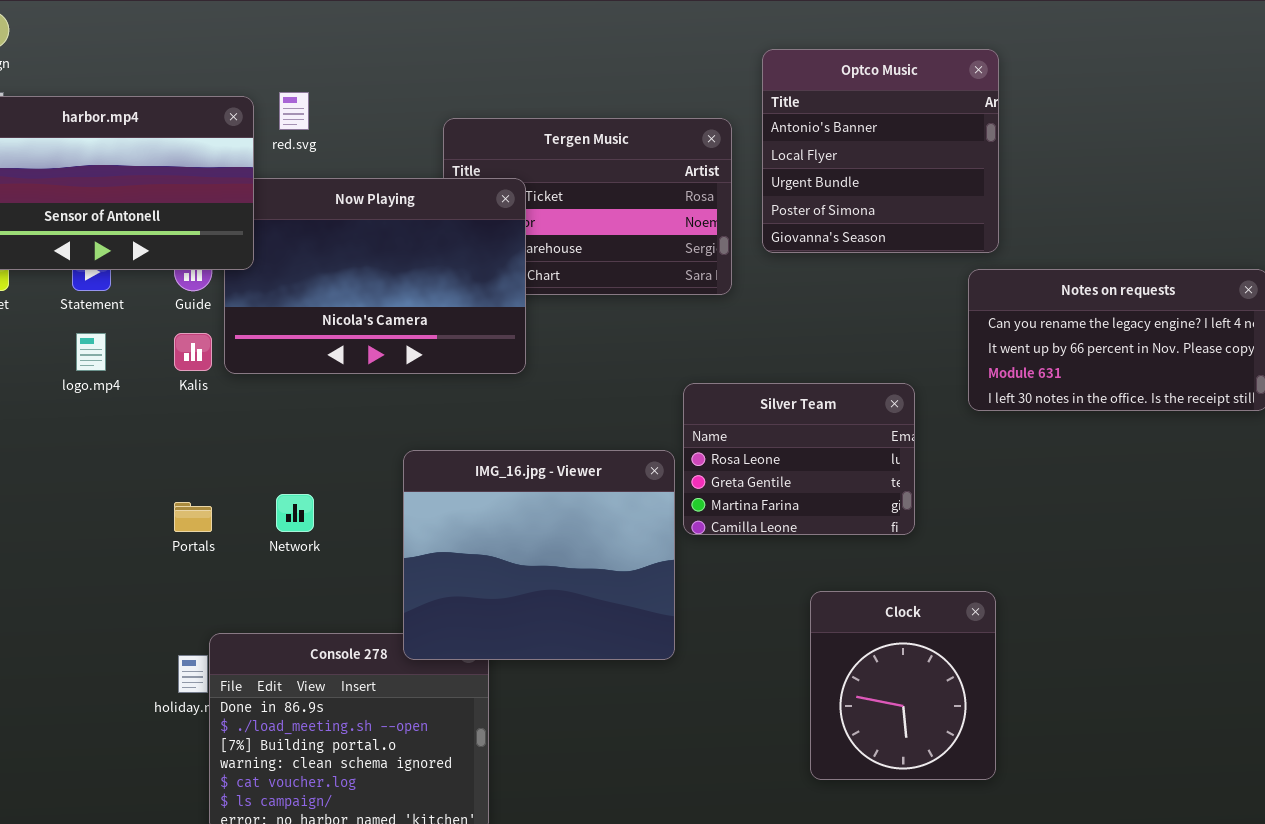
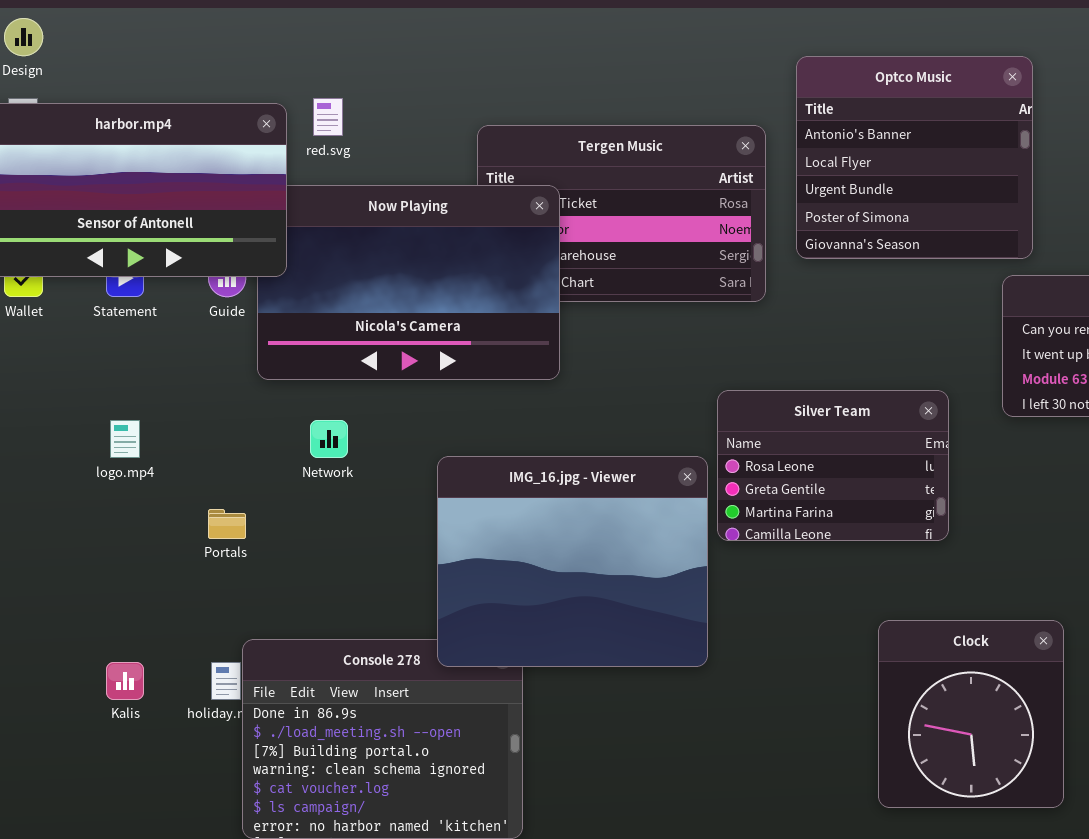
logo.mp4: [76,333,106,371] -> [110,420,140,458], moved
Kalis: [174,333,212,371] -> [106,662,144,700], moved
Network: [276,494,314,532] -> [310,420,348,458], moved
Clock: [810,591,996,780] -> [878,620,1064,808], moved

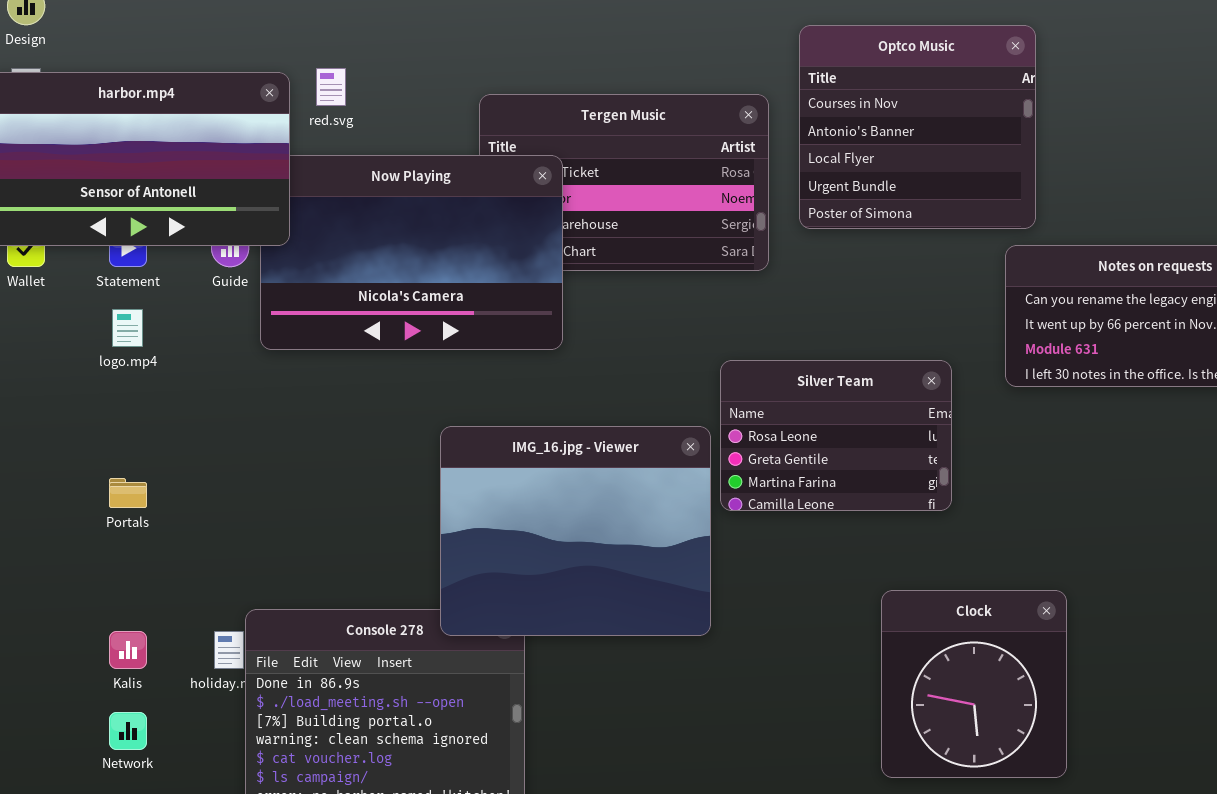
Optco Music: [796,56,1033,259] -> [799,25,1036,229], scrolled up 1 row
logo.mp4: [110,420,140,458] -> [112,309,143,347], moved
Network: [310,420,348,458] -> [109,712,147,750], moved
Portals: [208,509,246,539] -> [109,478,147,508], moved

